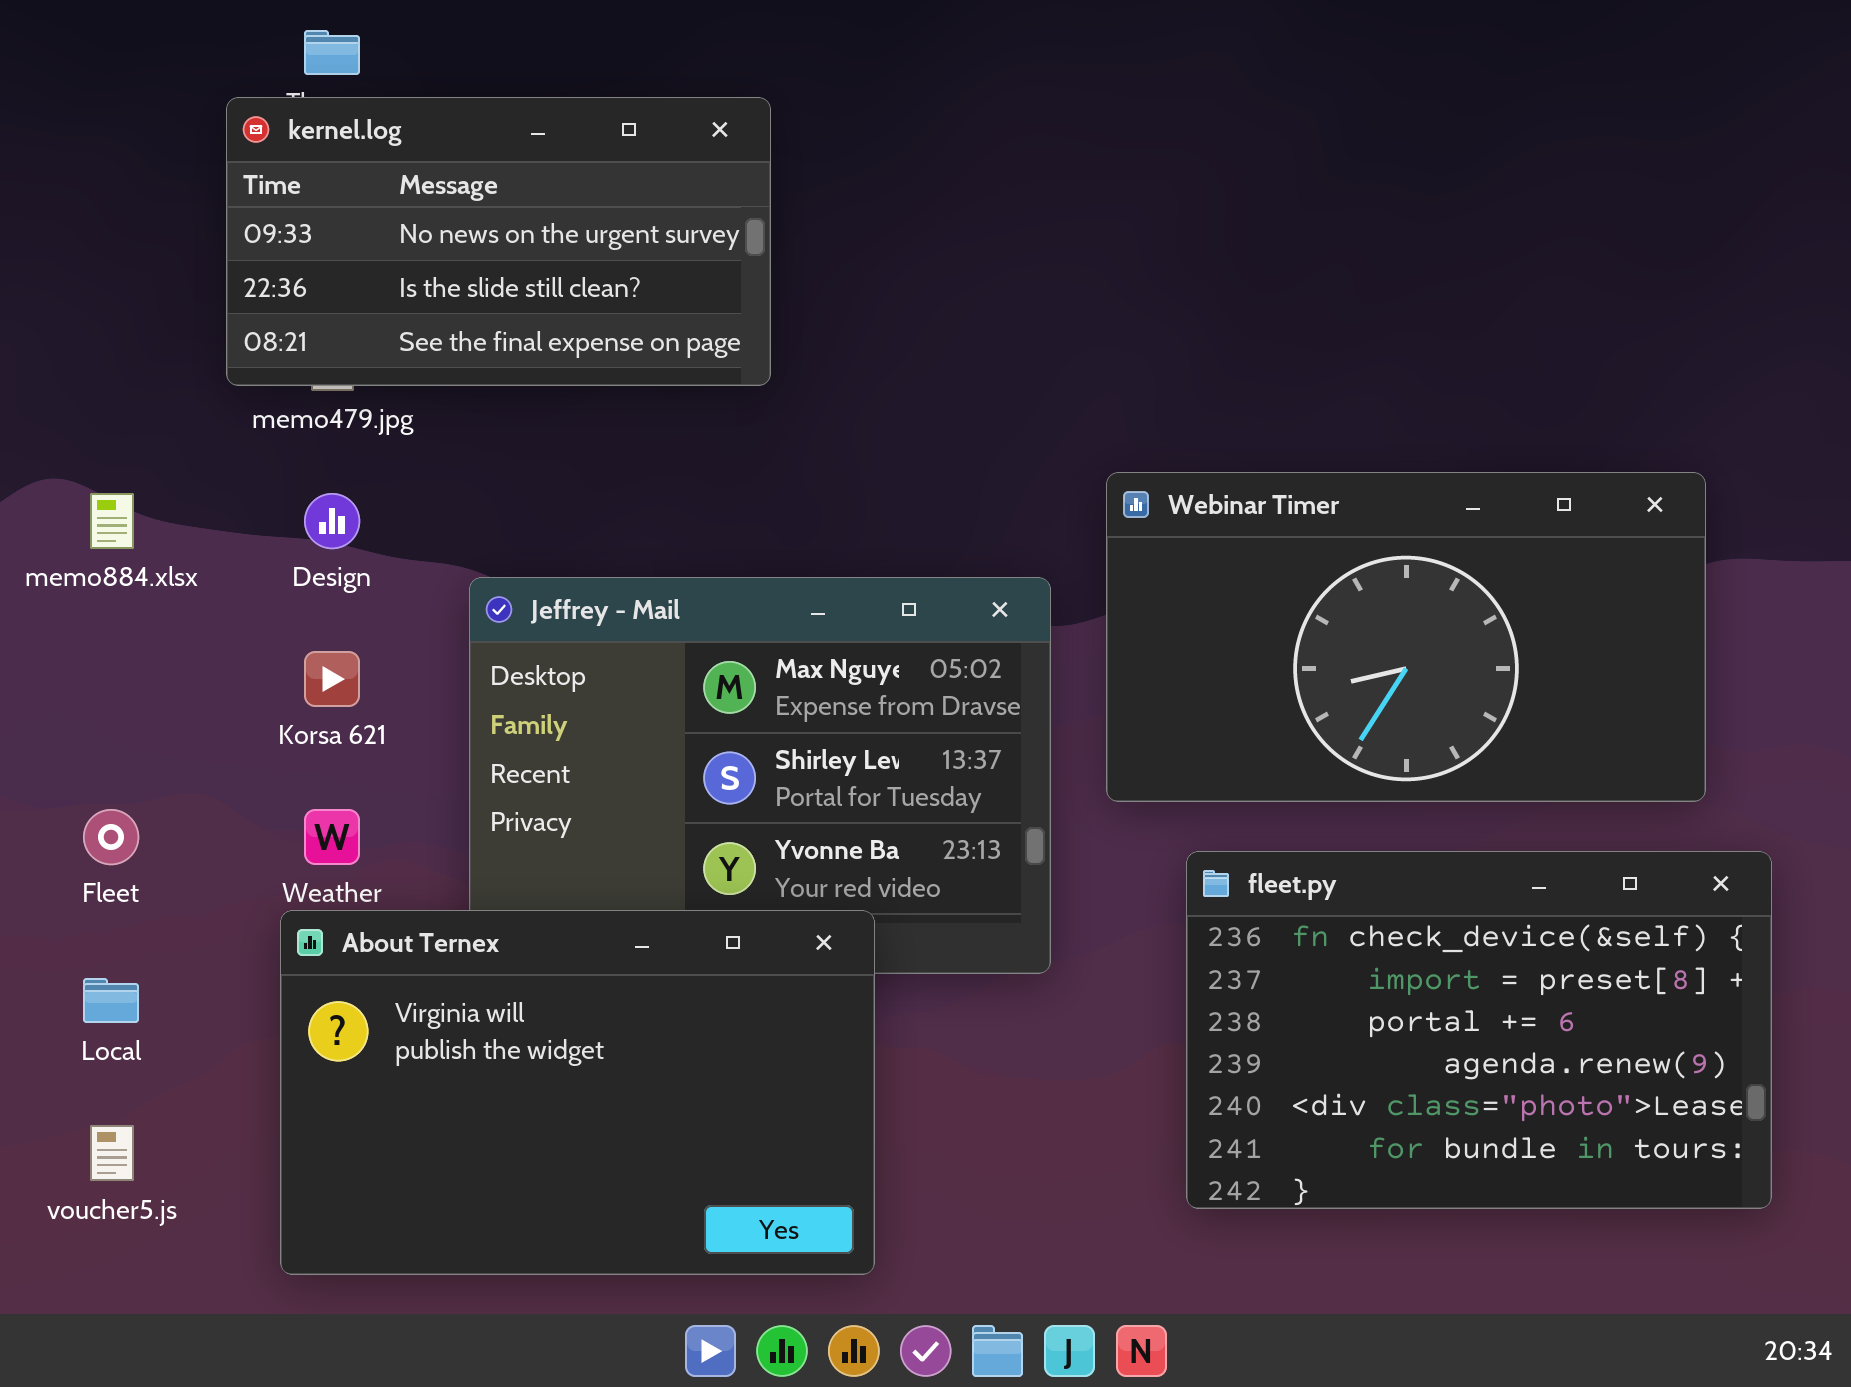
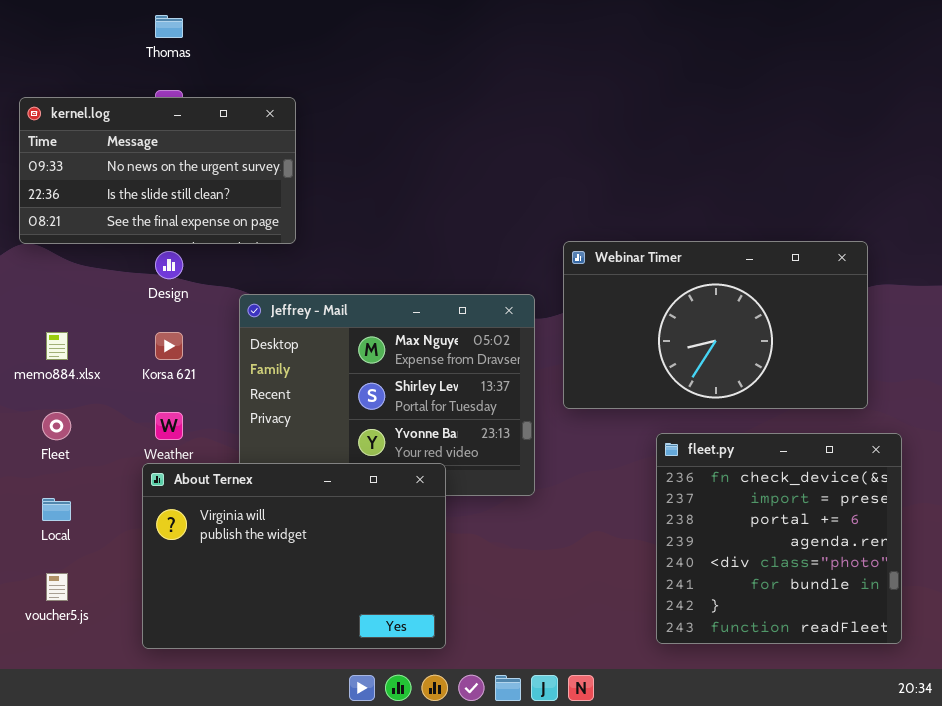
kernel.log: [226,97,771,386] -> [19,97,296,244], moved
memo884.xlsx: [90,493,134,549] -> [46,332,68,360], moved
fleet.py: [1186,851,1772,1209] -> [656,433,902,644], resized

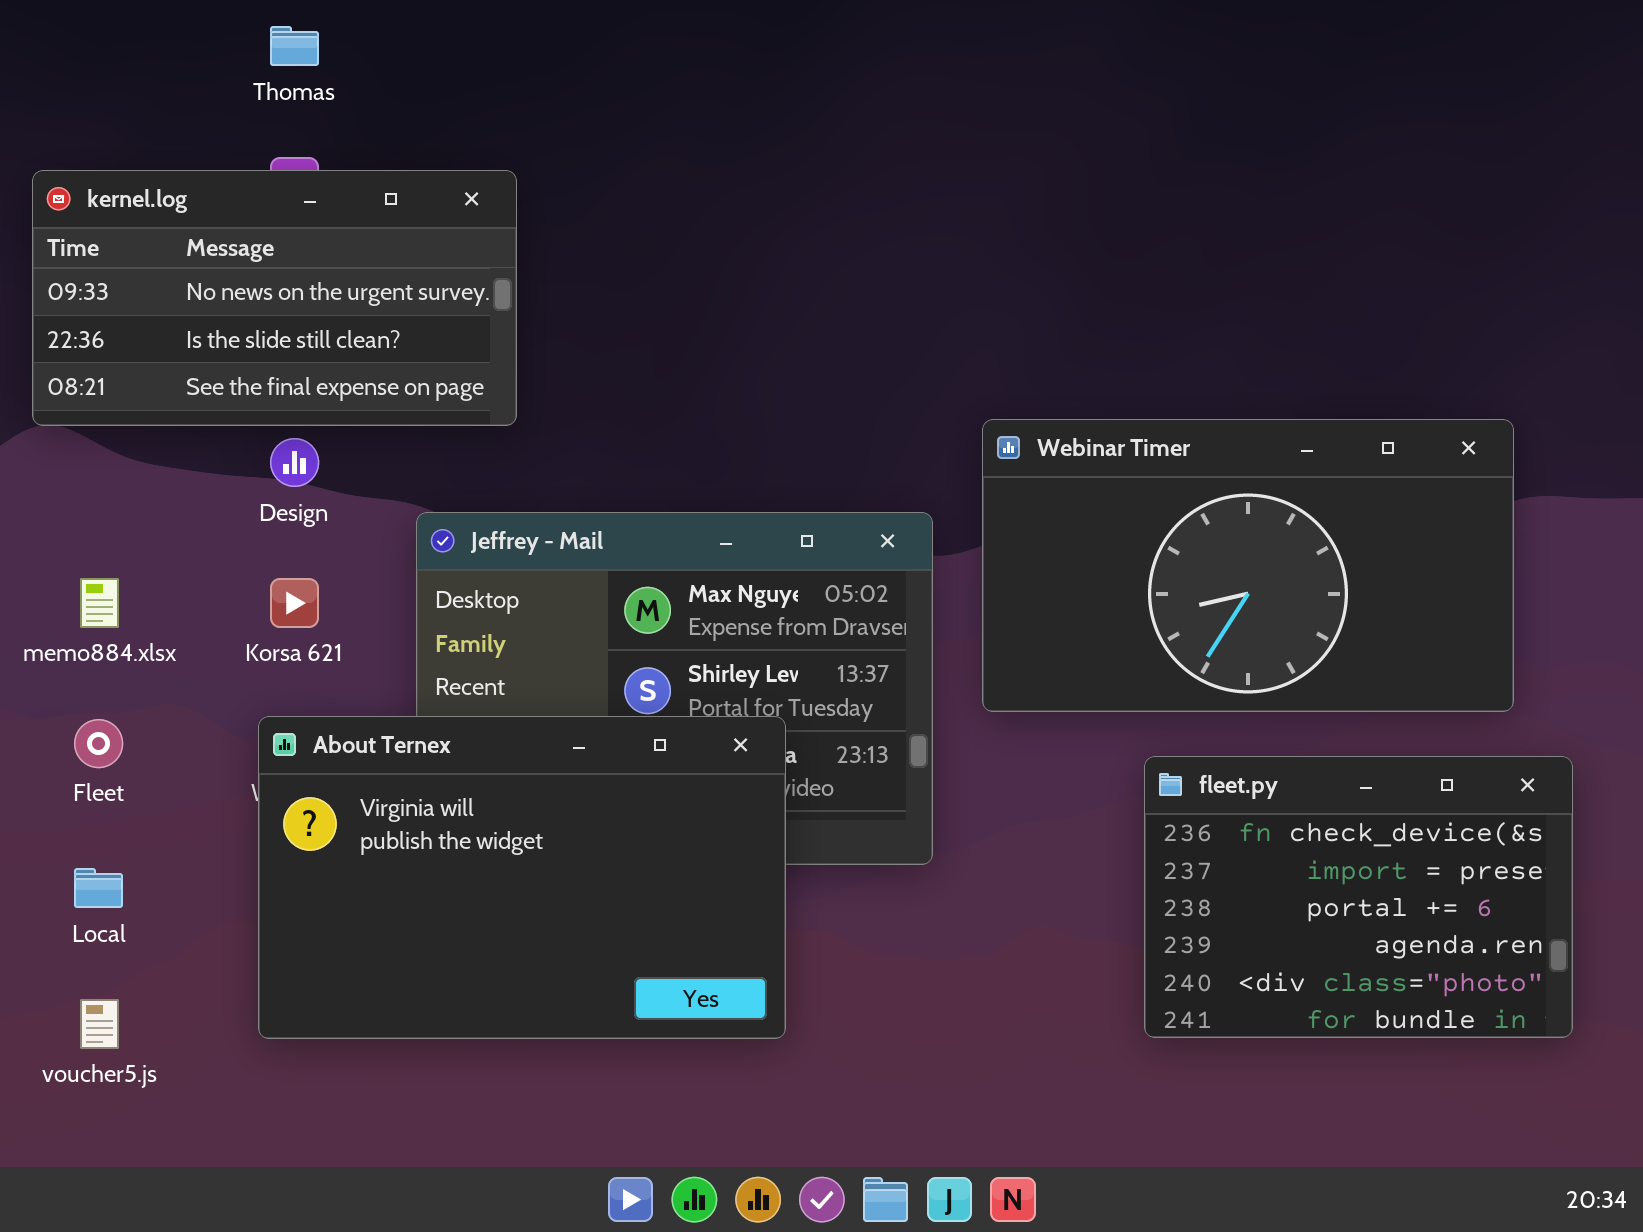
fleet.py: [656,433,902,644] -> [1144,756,1573,1038], resized
About Ternex: [142,463,446,649] -> [258,716,786,1039], moved

